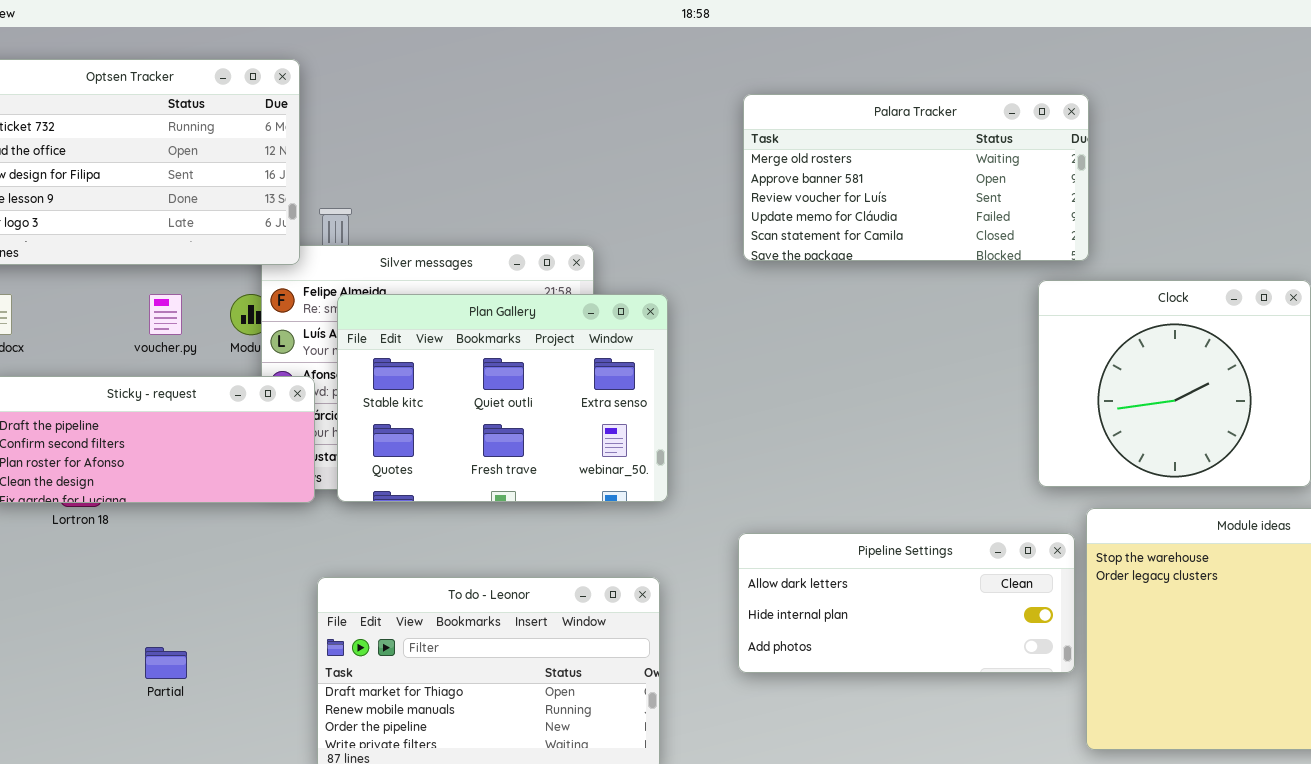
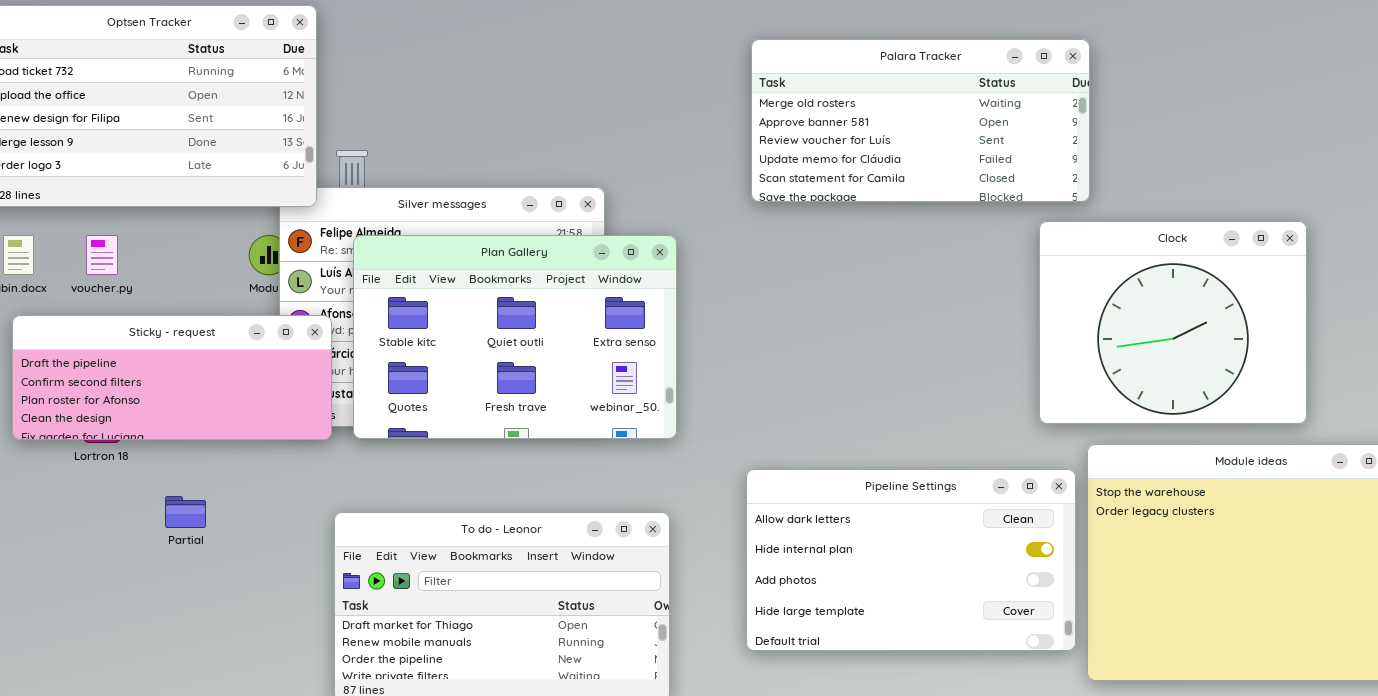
voucher.py: [149,294,182,335] -> [86,235,118,275], moved
Pipeline Settings: [738,533,1075,673] -> [746,469,1076,651], resized
Partial: [145,647,187,679] -> [165,496,206,528], moved

